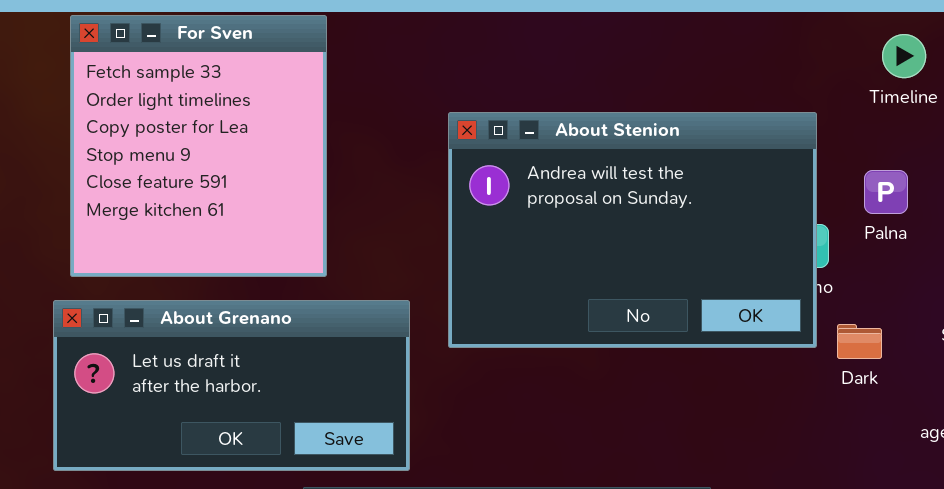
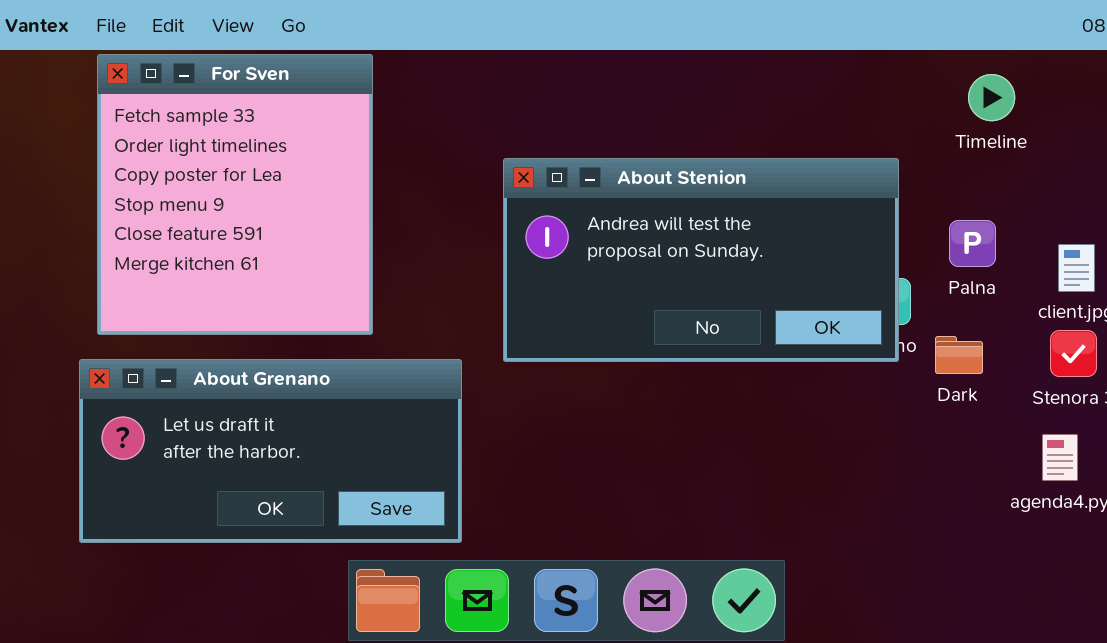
About Stenion: [448,112,817,348] -> [503,158,899,362], resized
Dark: [837,324,882,359] -> [935,336,983,374], moved

